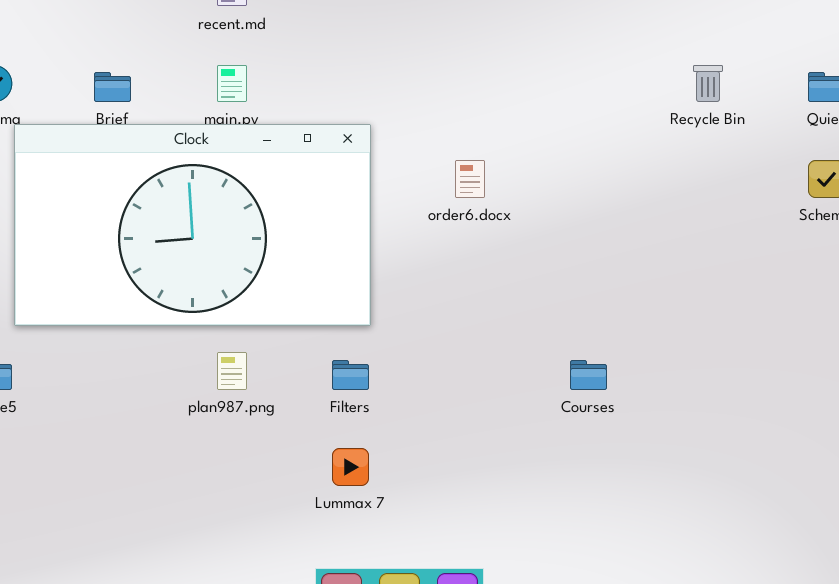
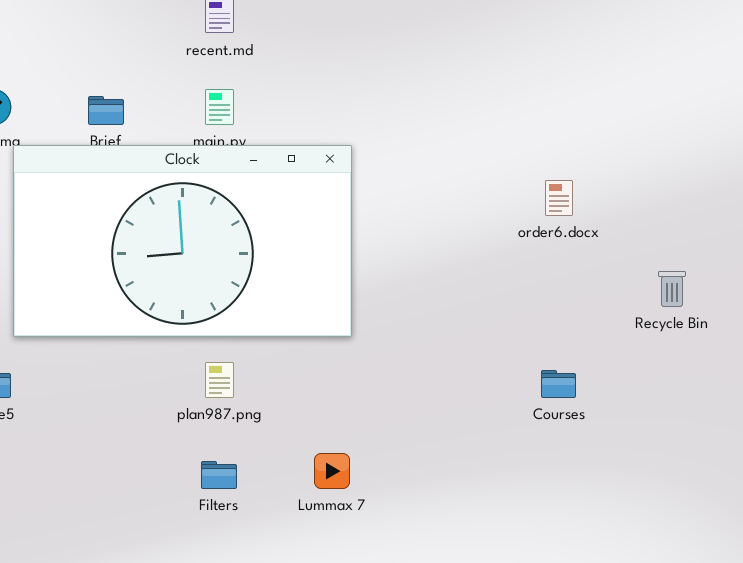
Recycle Bin: [693,65,723,102] -> [658,271,686,307], moved
order6.docx: [455,160,485,198] -> [545,180,573,216], moved
Filters: [332,360,369,390] -> [201,461,237,489], moved

